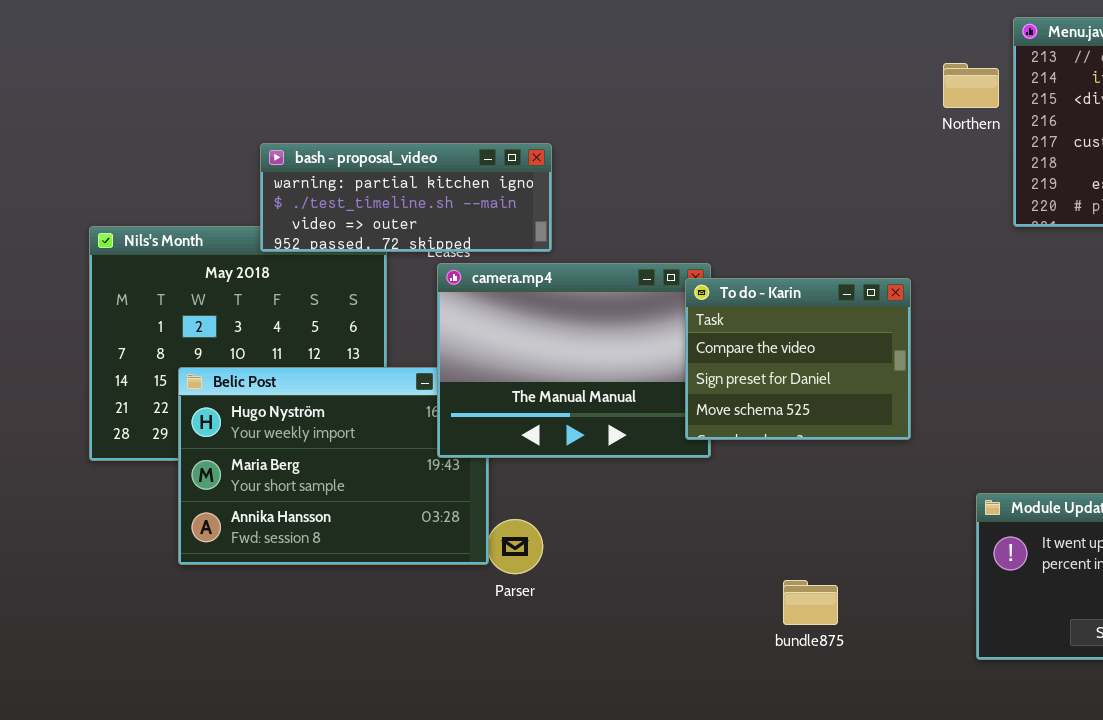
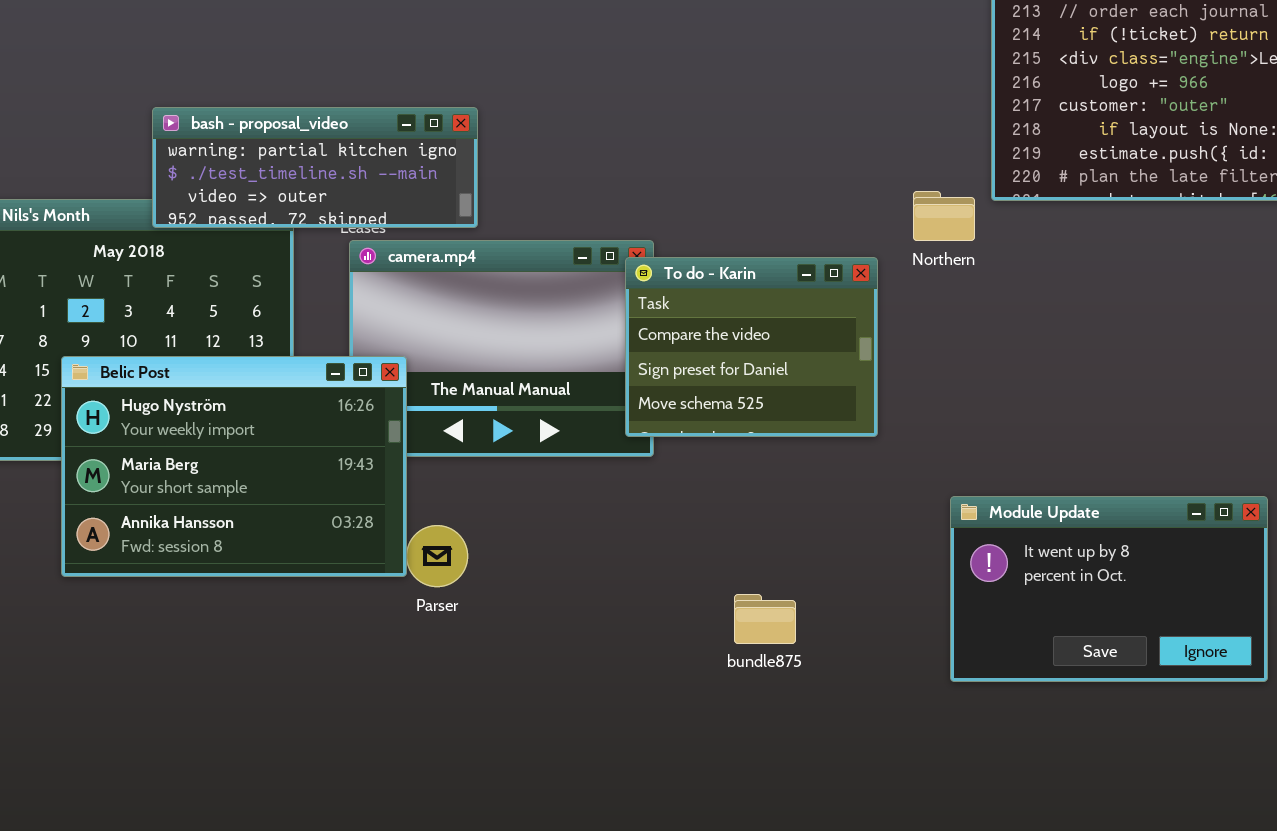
Northern: [943,63,999,108] -> [913,191,975,241], moved
Belic Post: [178,367,489,565] -> [61,356,407,577], raised

